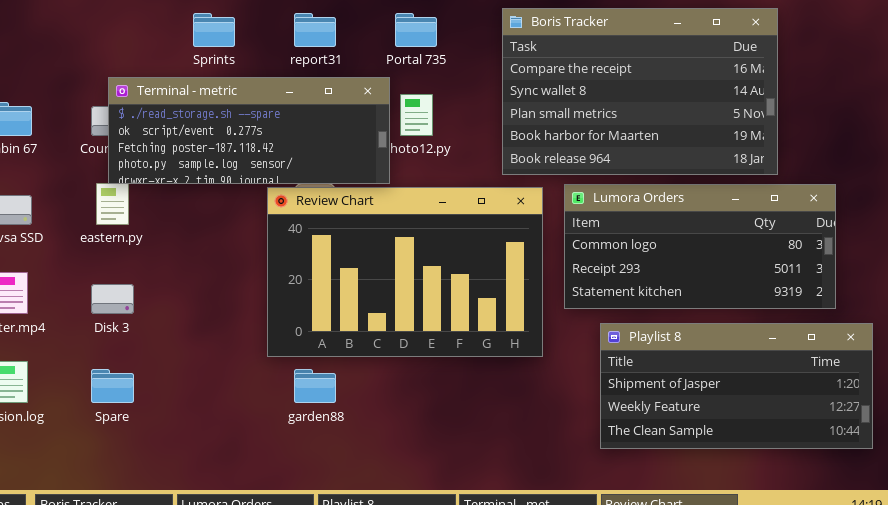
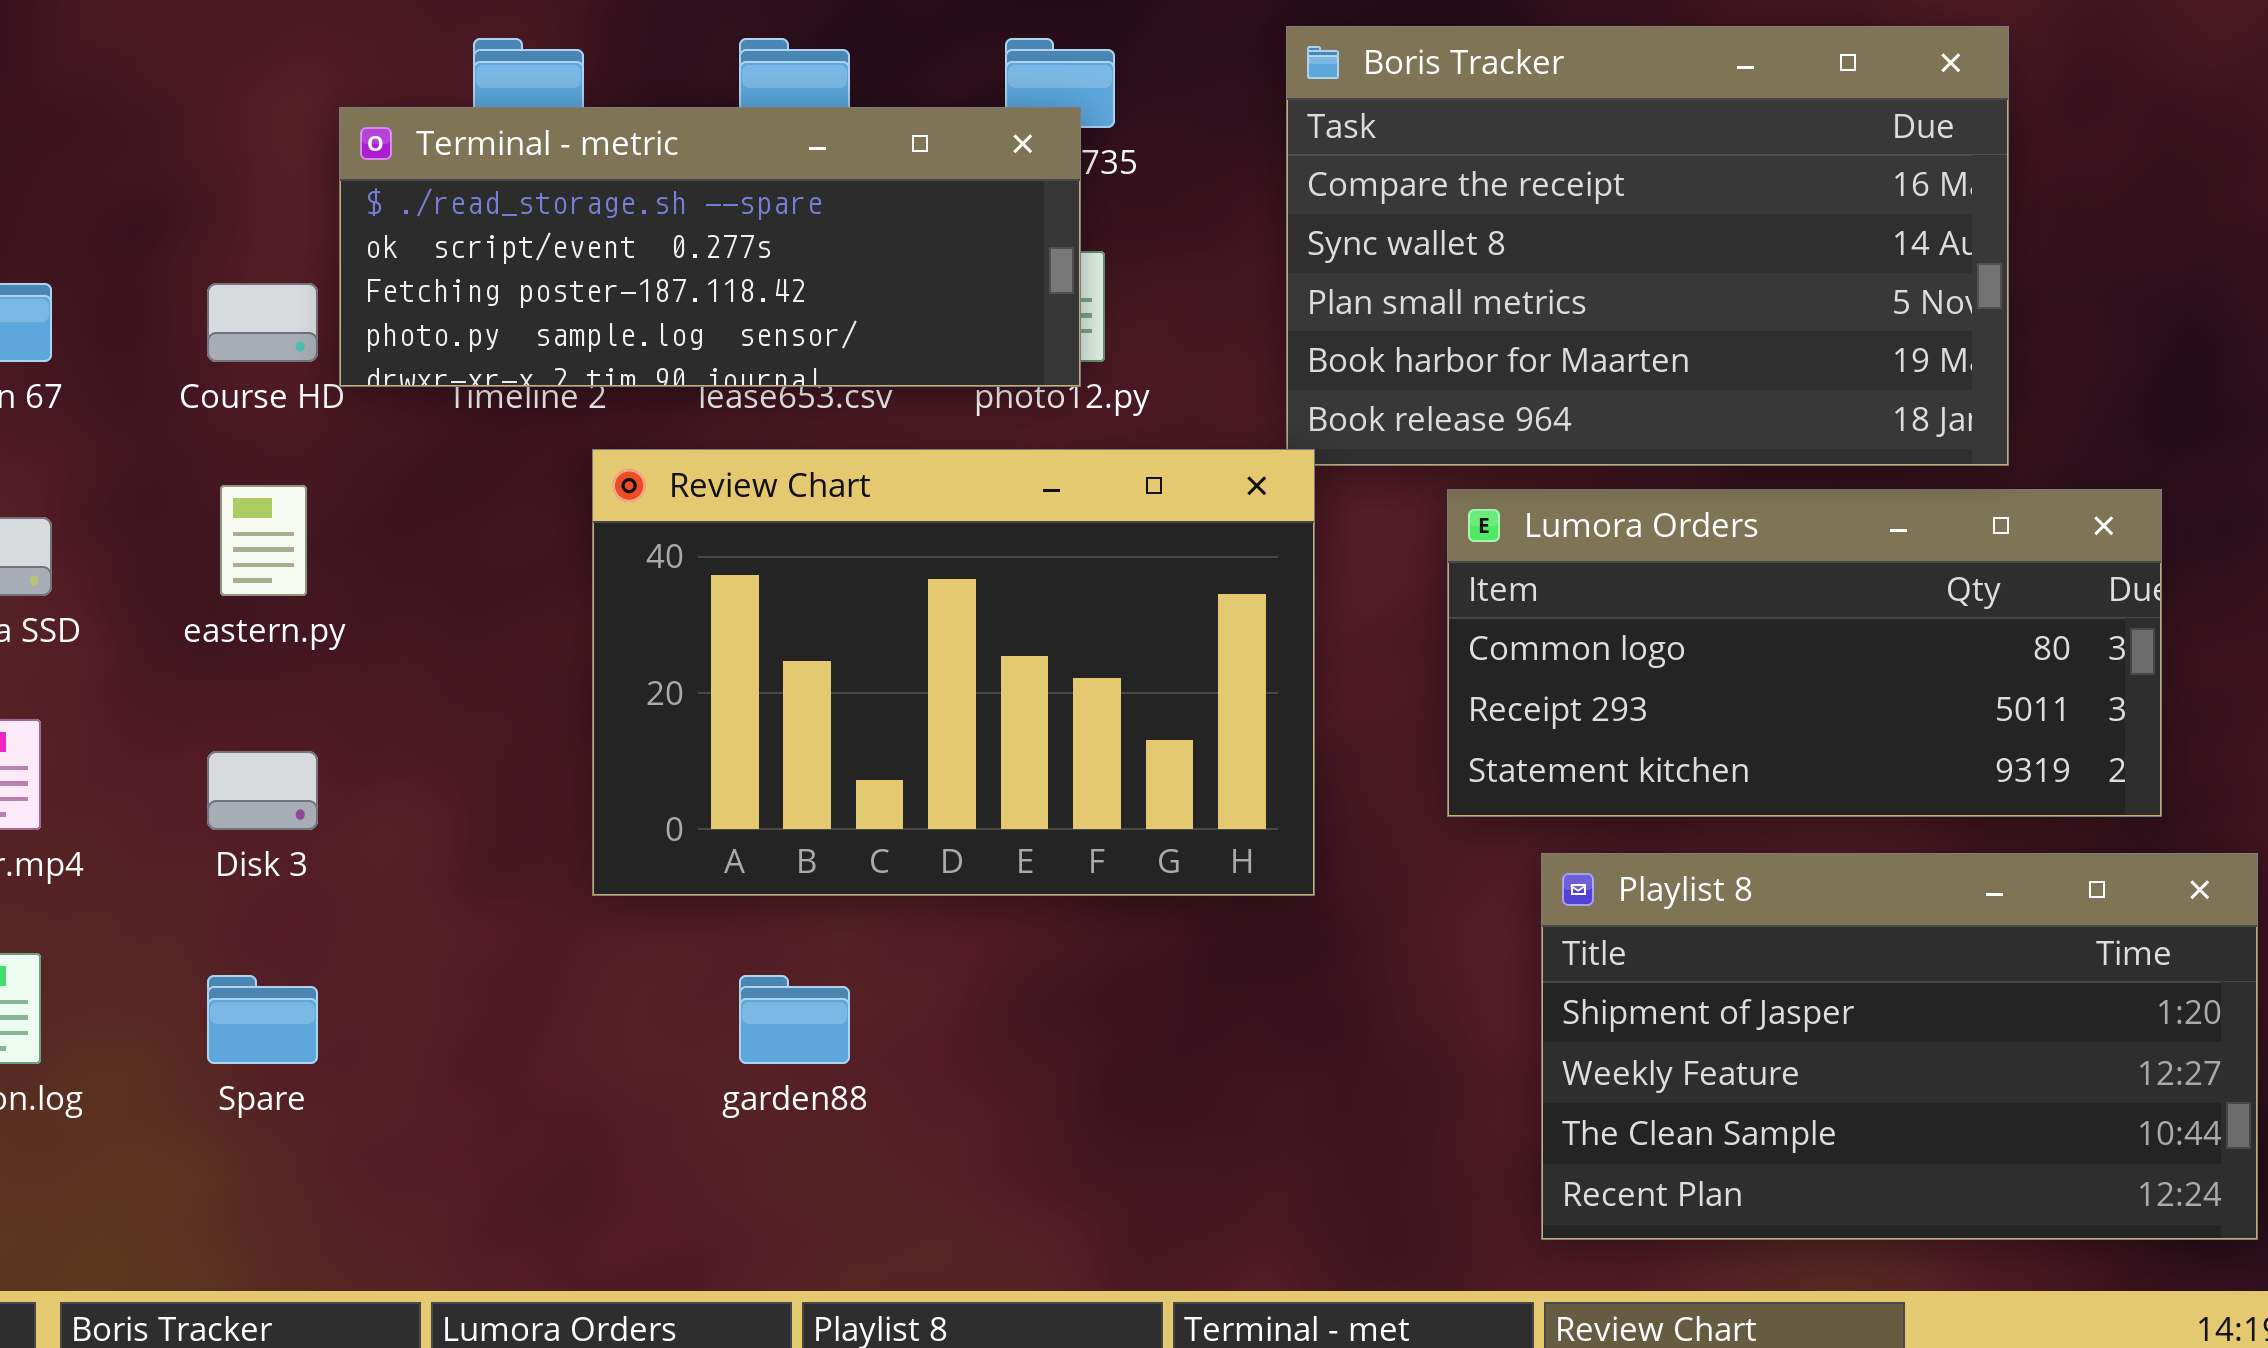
Terminal - metric: [108,77,390,184] -> [339,107,1081,387], moved
Review Chart: [267,187,543,357] -> [592,449,1315,896], moved
Playlist 8: [600,323,873,449] -> [1541,853,2258,1240], resized

